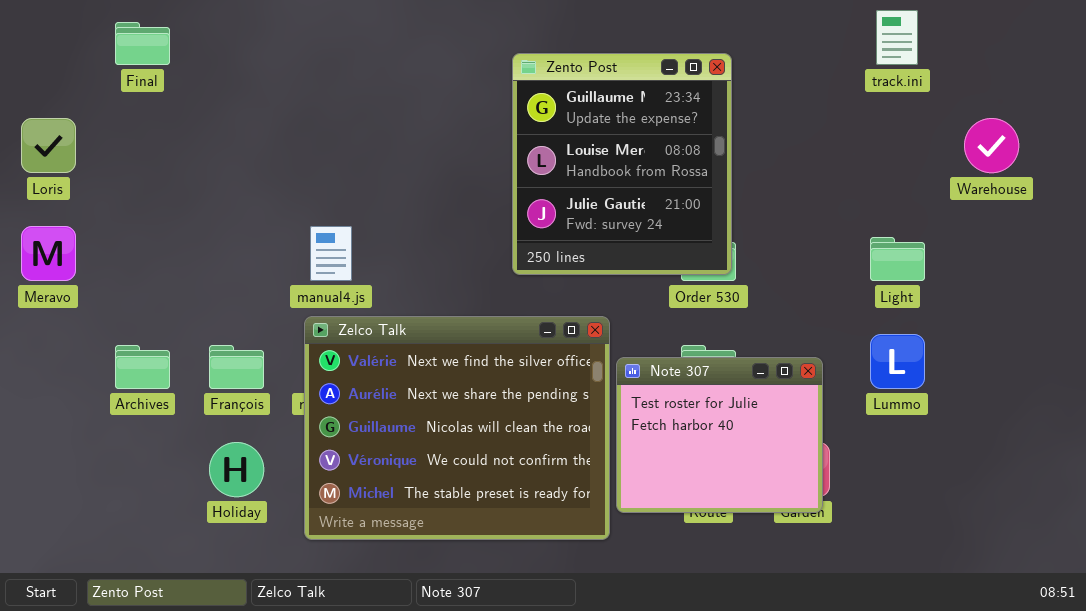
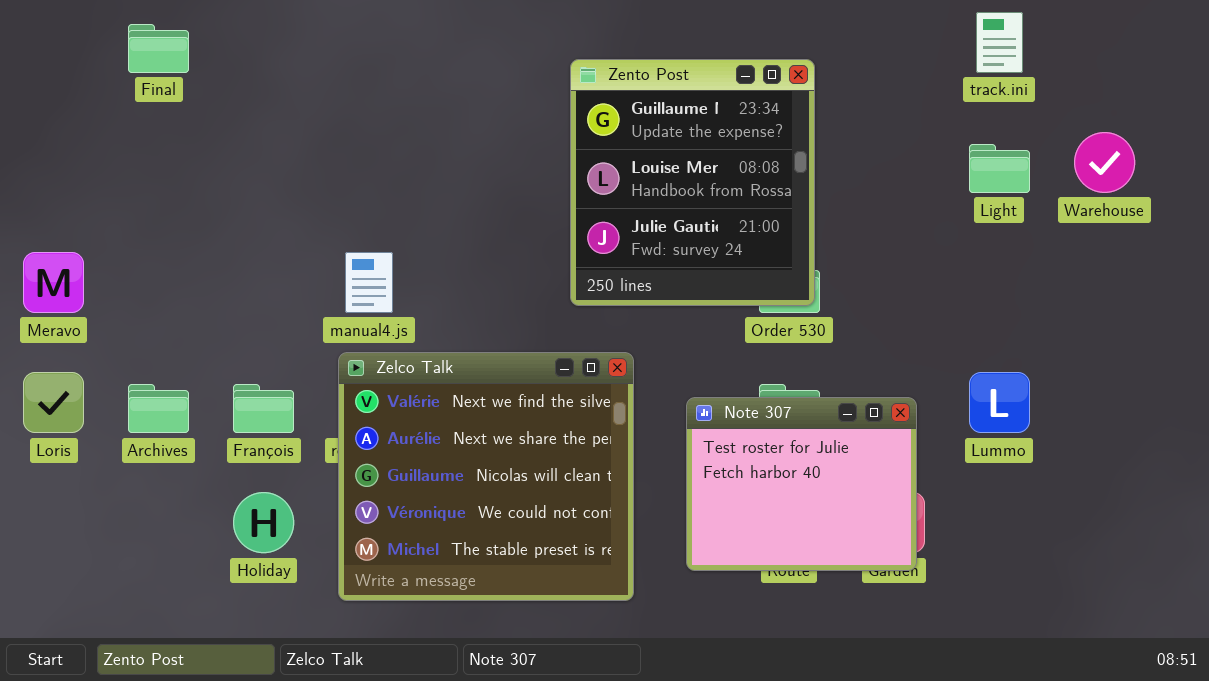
Loris: [21,118,76,173] -> [23,372,84,433], moved
Light: [870,237,925,281] -> [969,144,1030,193], moved
Zelco Talk: [304,316,610,540] -> [338,352,634,601], resized

